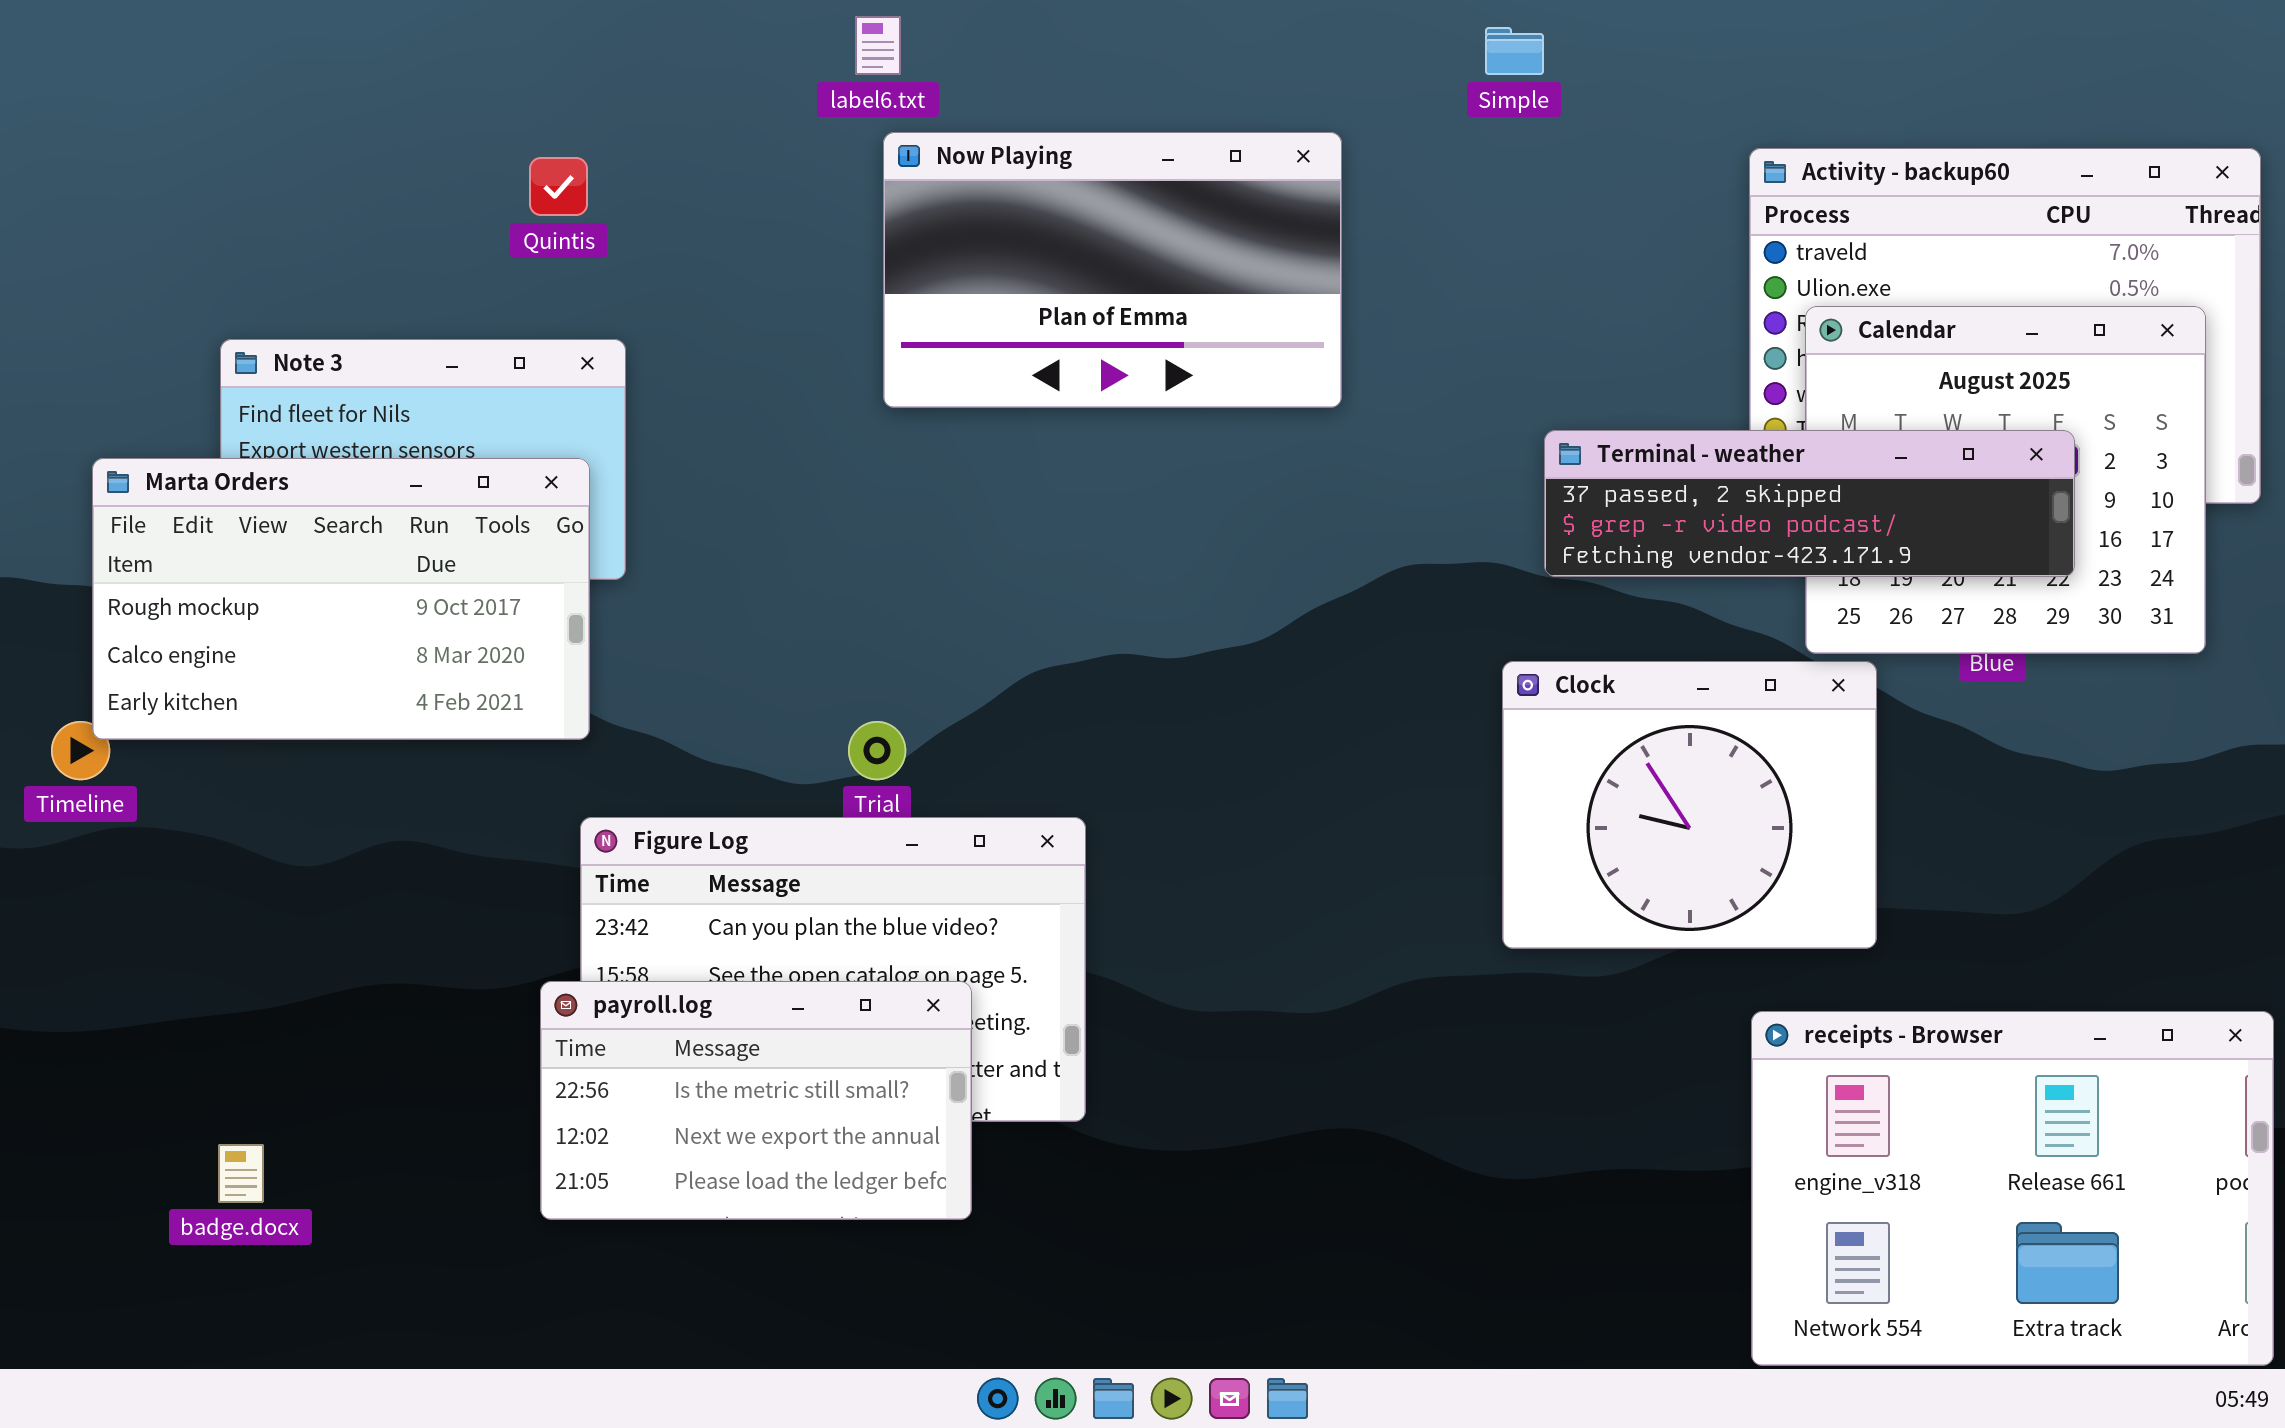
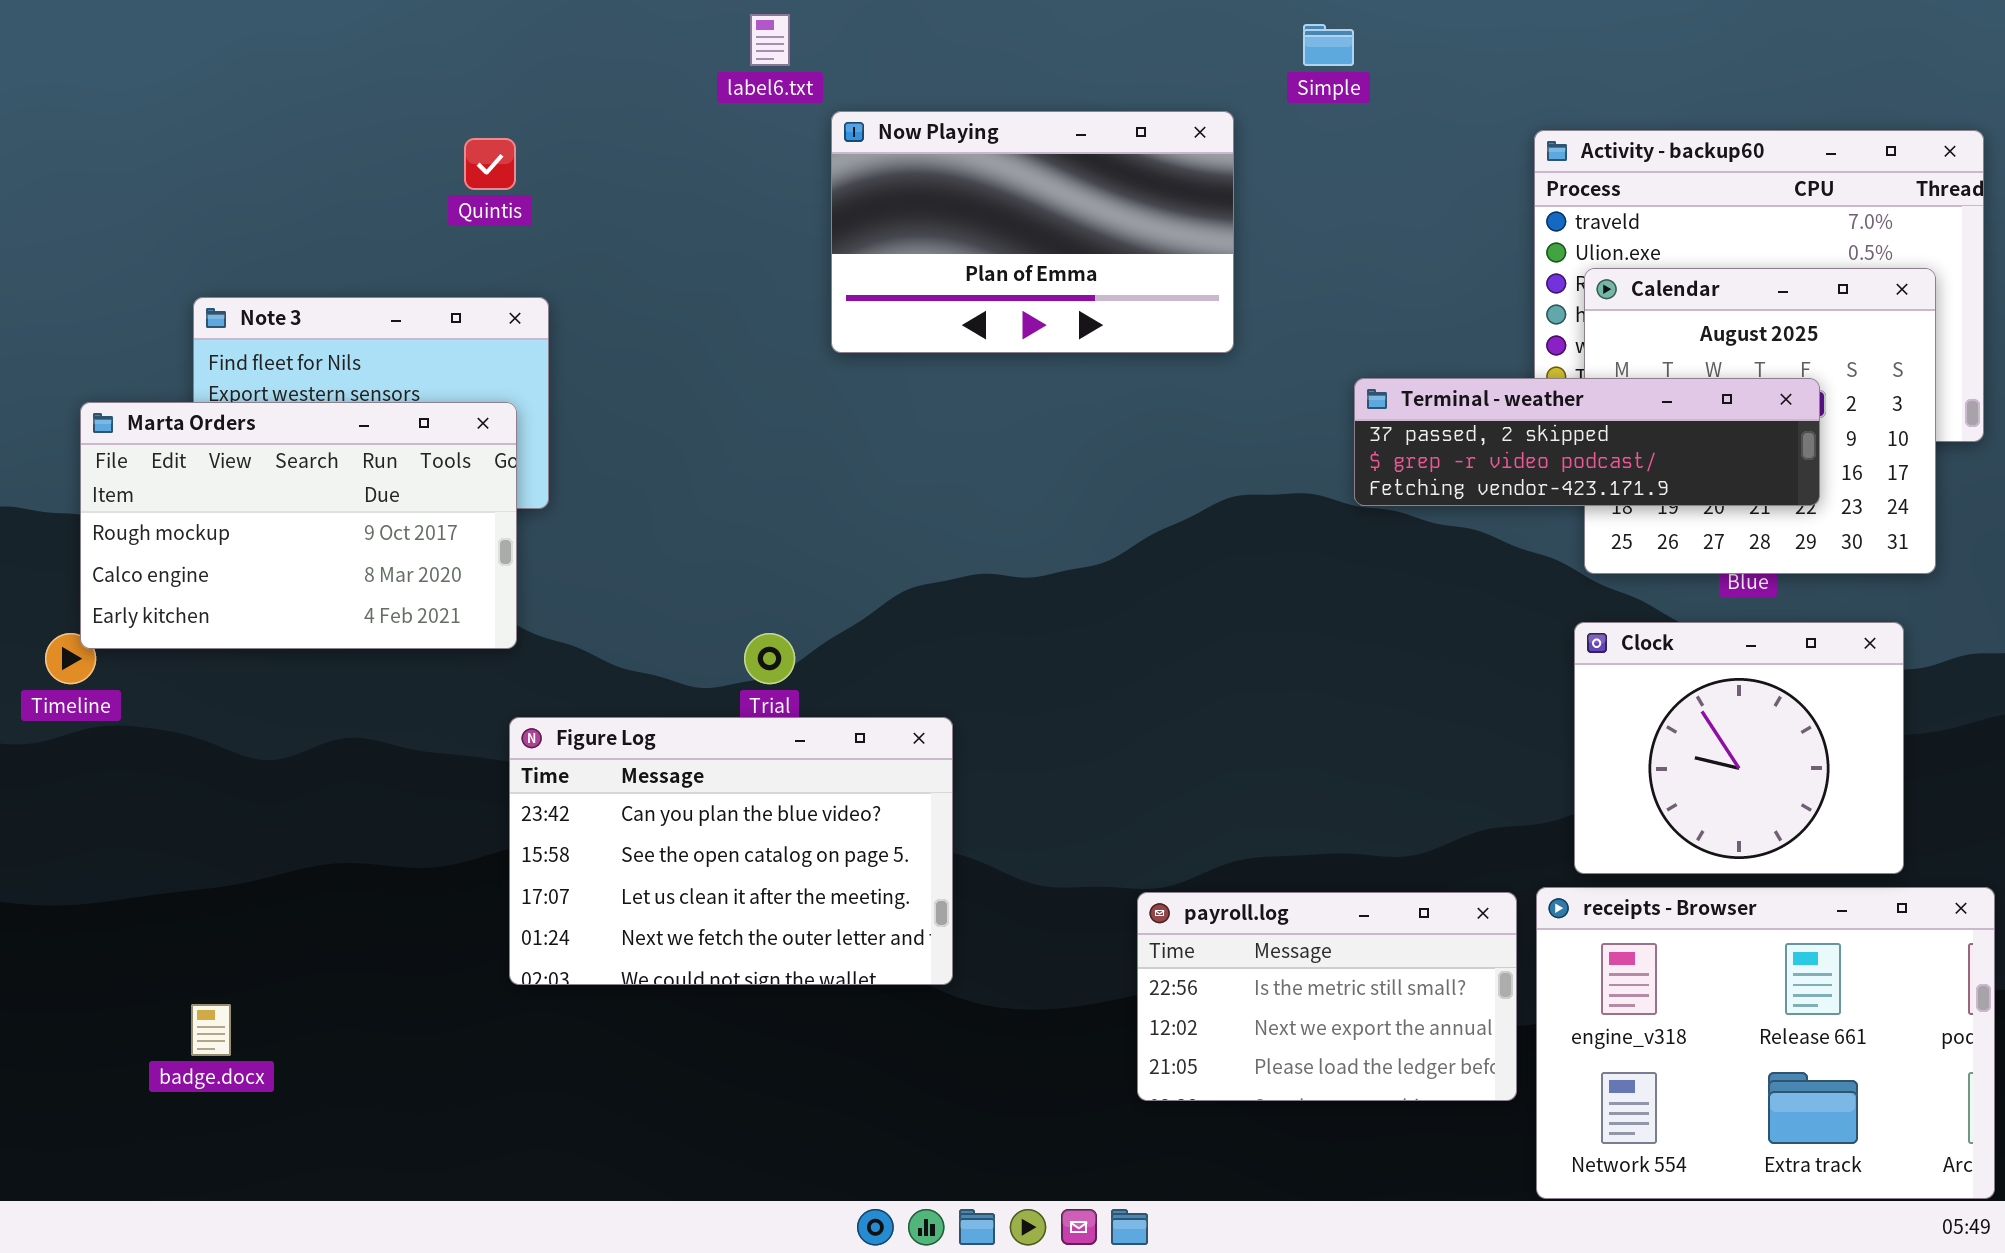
Now Playing: [883,132,1342,408] -> [831,111,1234,353], moved
Clock: [1502,661,1877,949] -> [1574,622,1904,874], moved
payroll.log: [540,981,972,1220] -> [1137,892,1517,1101], moved

